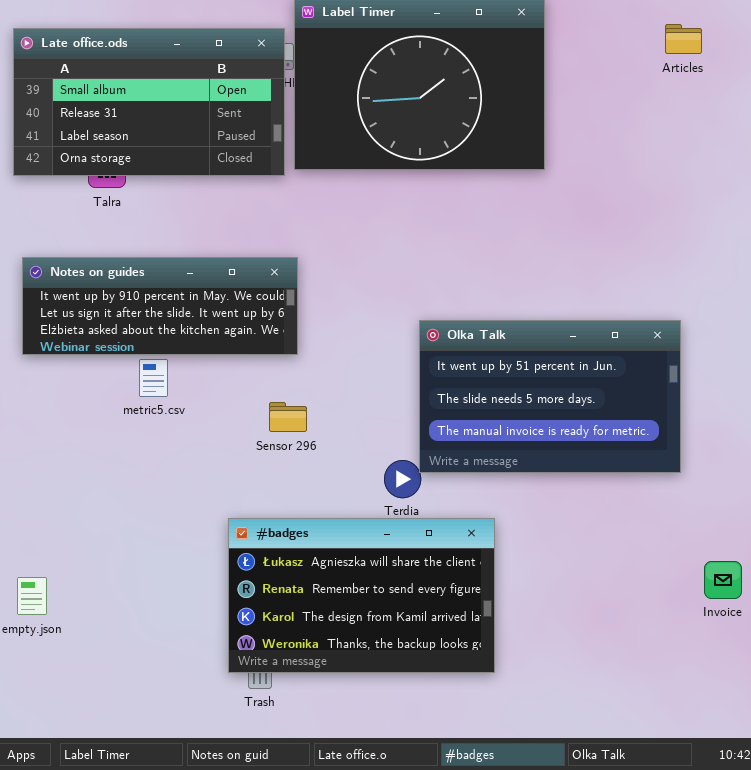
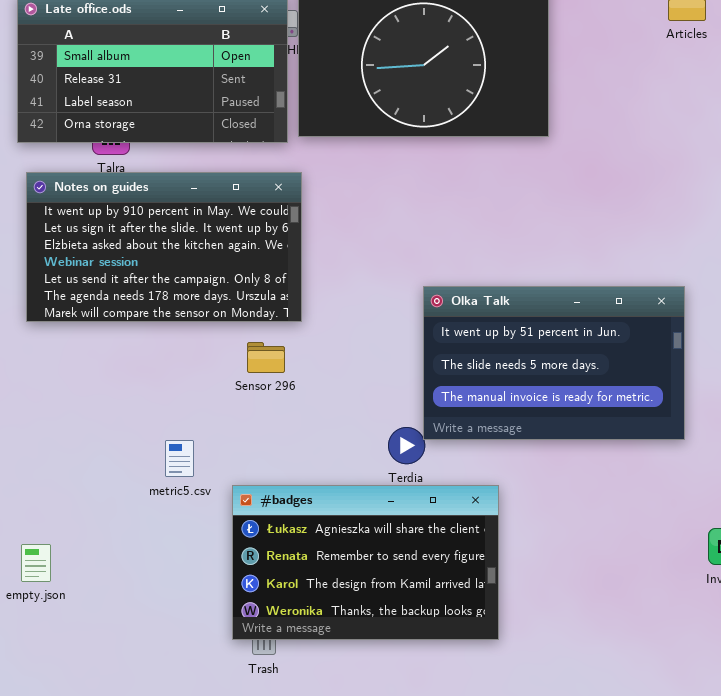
Notes on guides: [22,257,298,355] -> [26,172,302,322], resized
metric5.csv: [139,359,168,397] -> [165,440,194,477], moved
Sensor 296: [269,402,307,432] -> [247,342,285,373], moved

